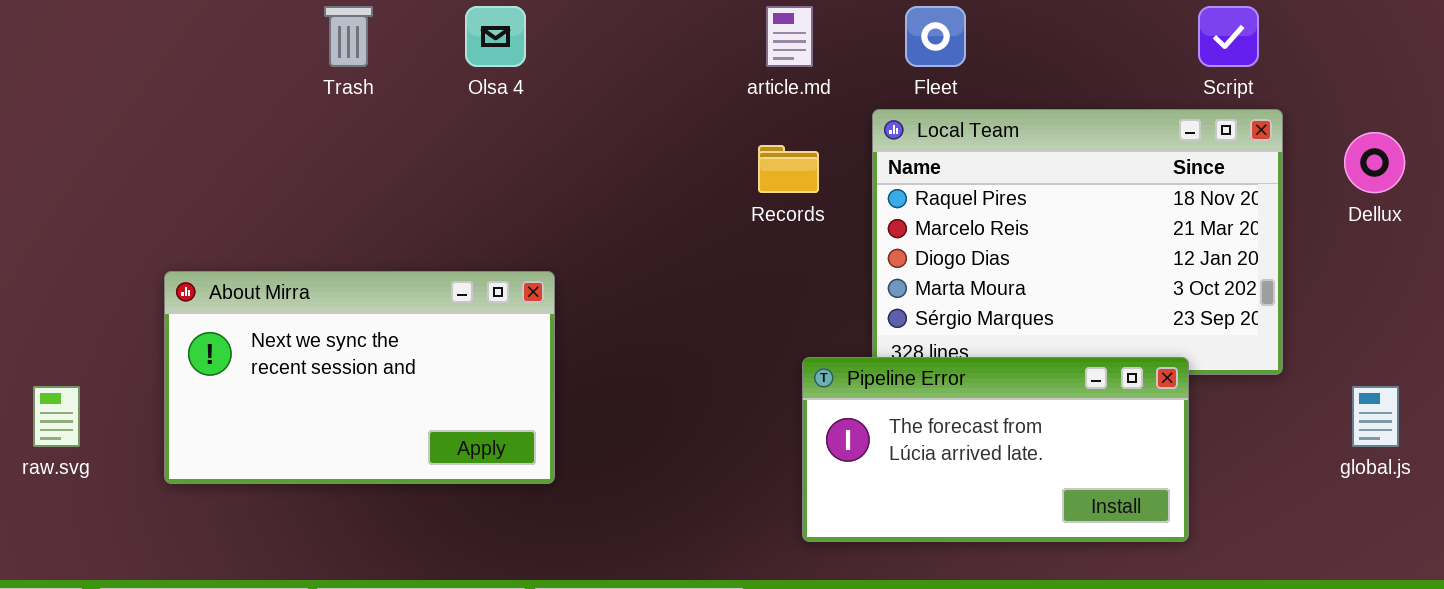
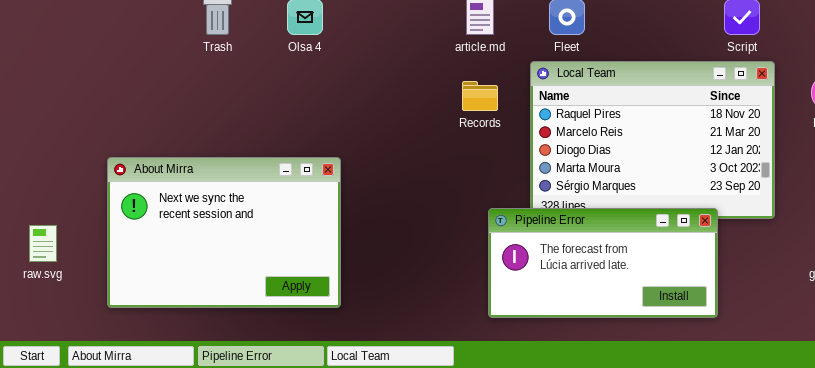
About Mirra: [164,271,555,484] -> [107,157,341,308], resized

